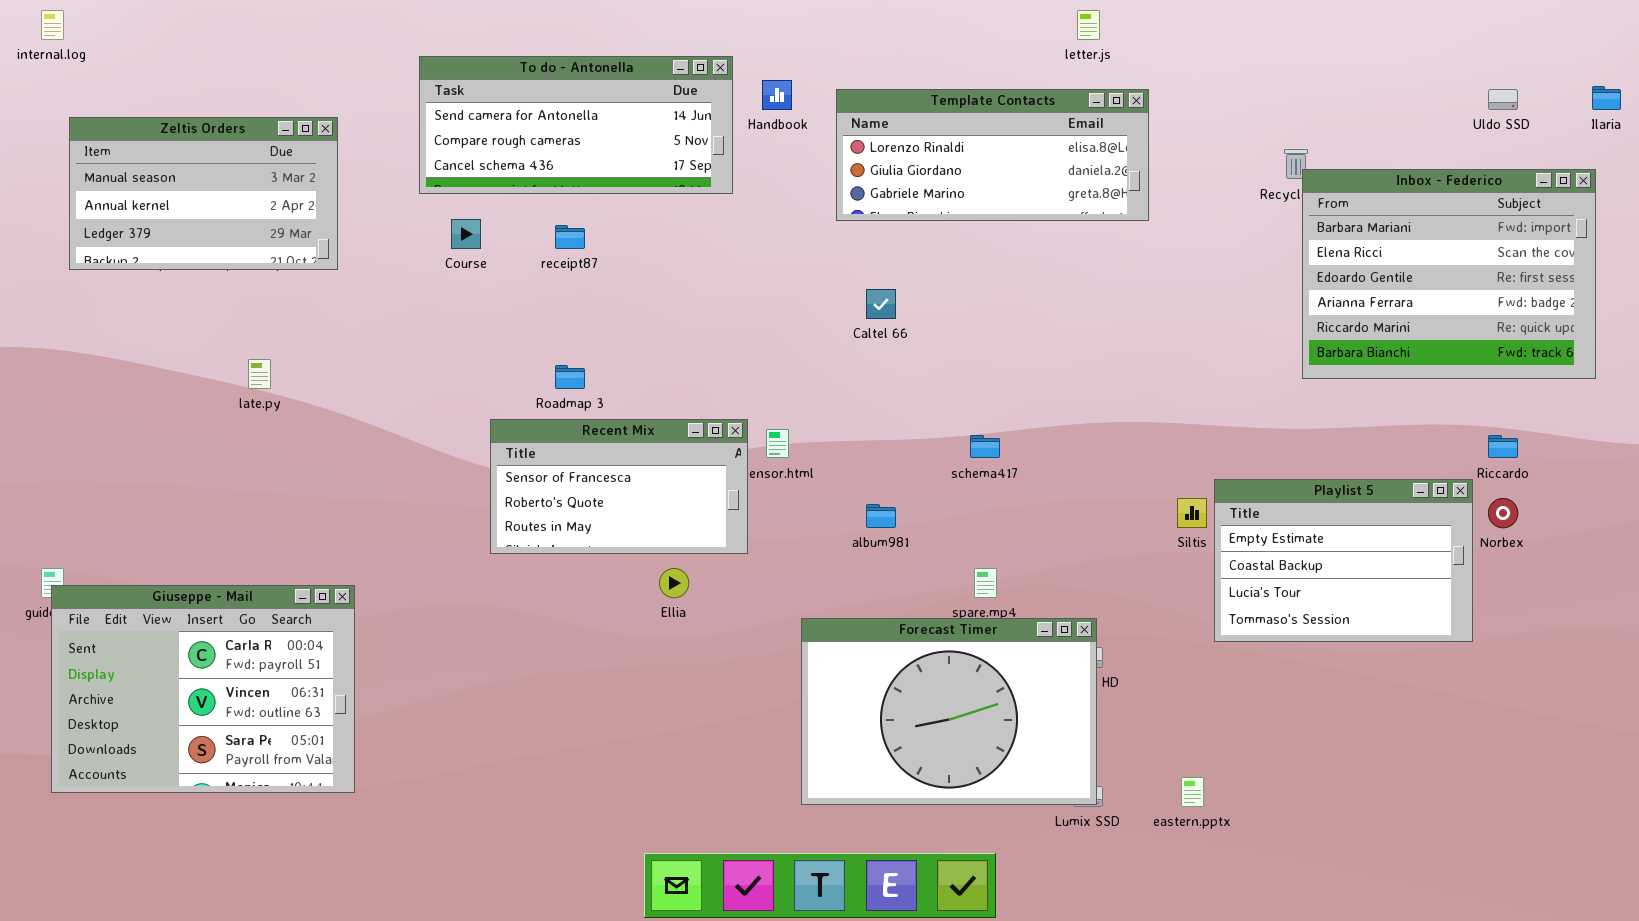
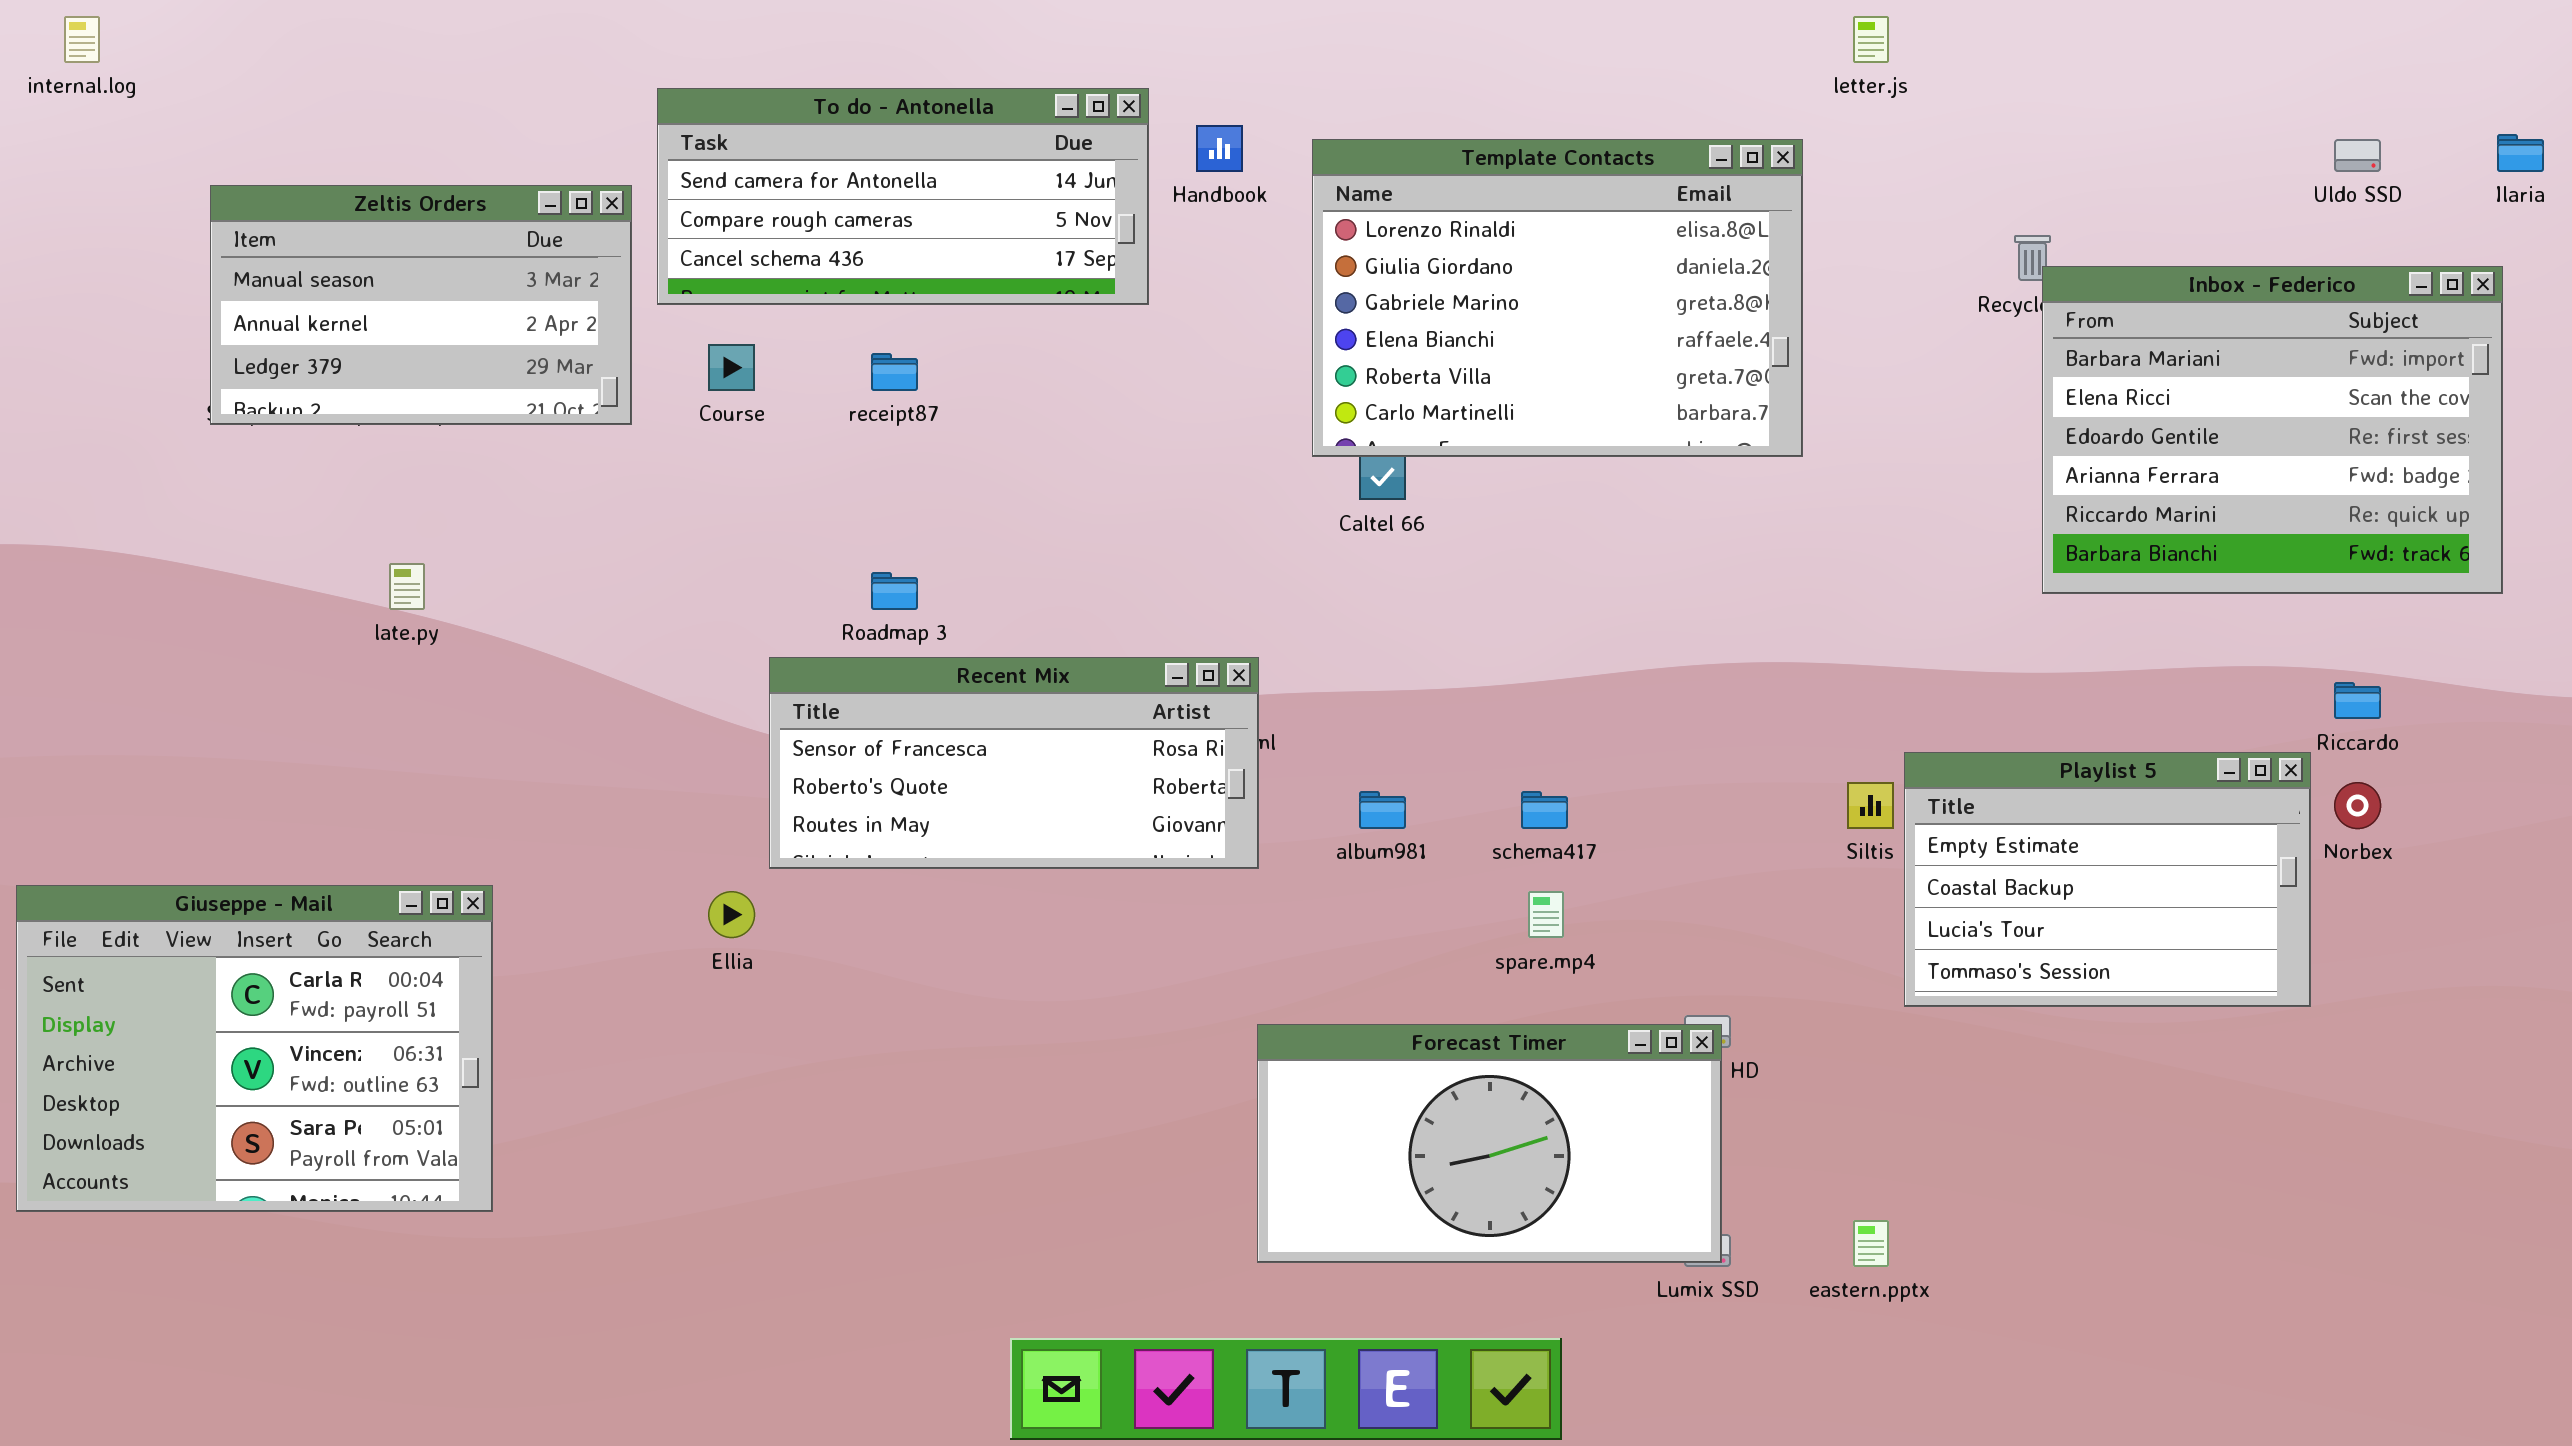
letter.js: [1077,10,1100,40] -> [1853,16,1889,63], moved
Template Contacts: [836,89,1149,221] -> [1312,139,1803,457], resized
Zeltis Orders: [69,117,338,270] -> [210,185,632,425], moved
Recent Mix: [490,419,748,554] -> [769,657,1259,869], resized
schema417: [970,435,1000,458] -> [1521,791,1568,829], moved
Ellia: [659,568,689,598] -> [708,891,755,938], moved
Giuseppe - Mail: [51,585,355,793] -> [16,885,493,1212], moved
Forecast Timer: [801,618,1097,805] -> [1257,1024,1722,1263], resized

